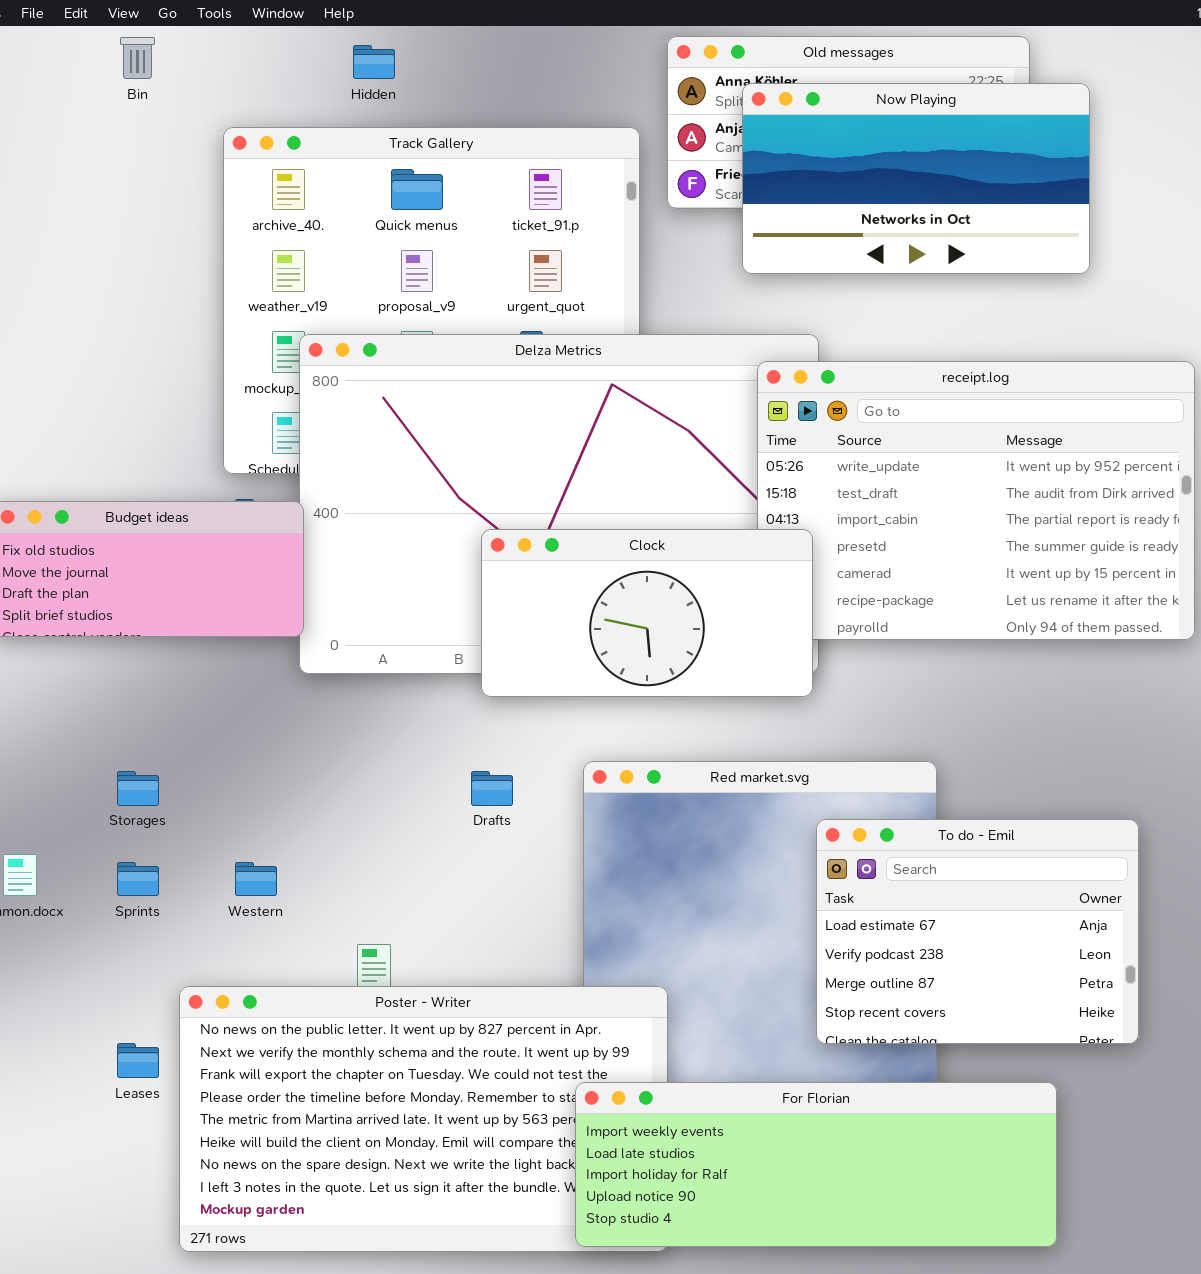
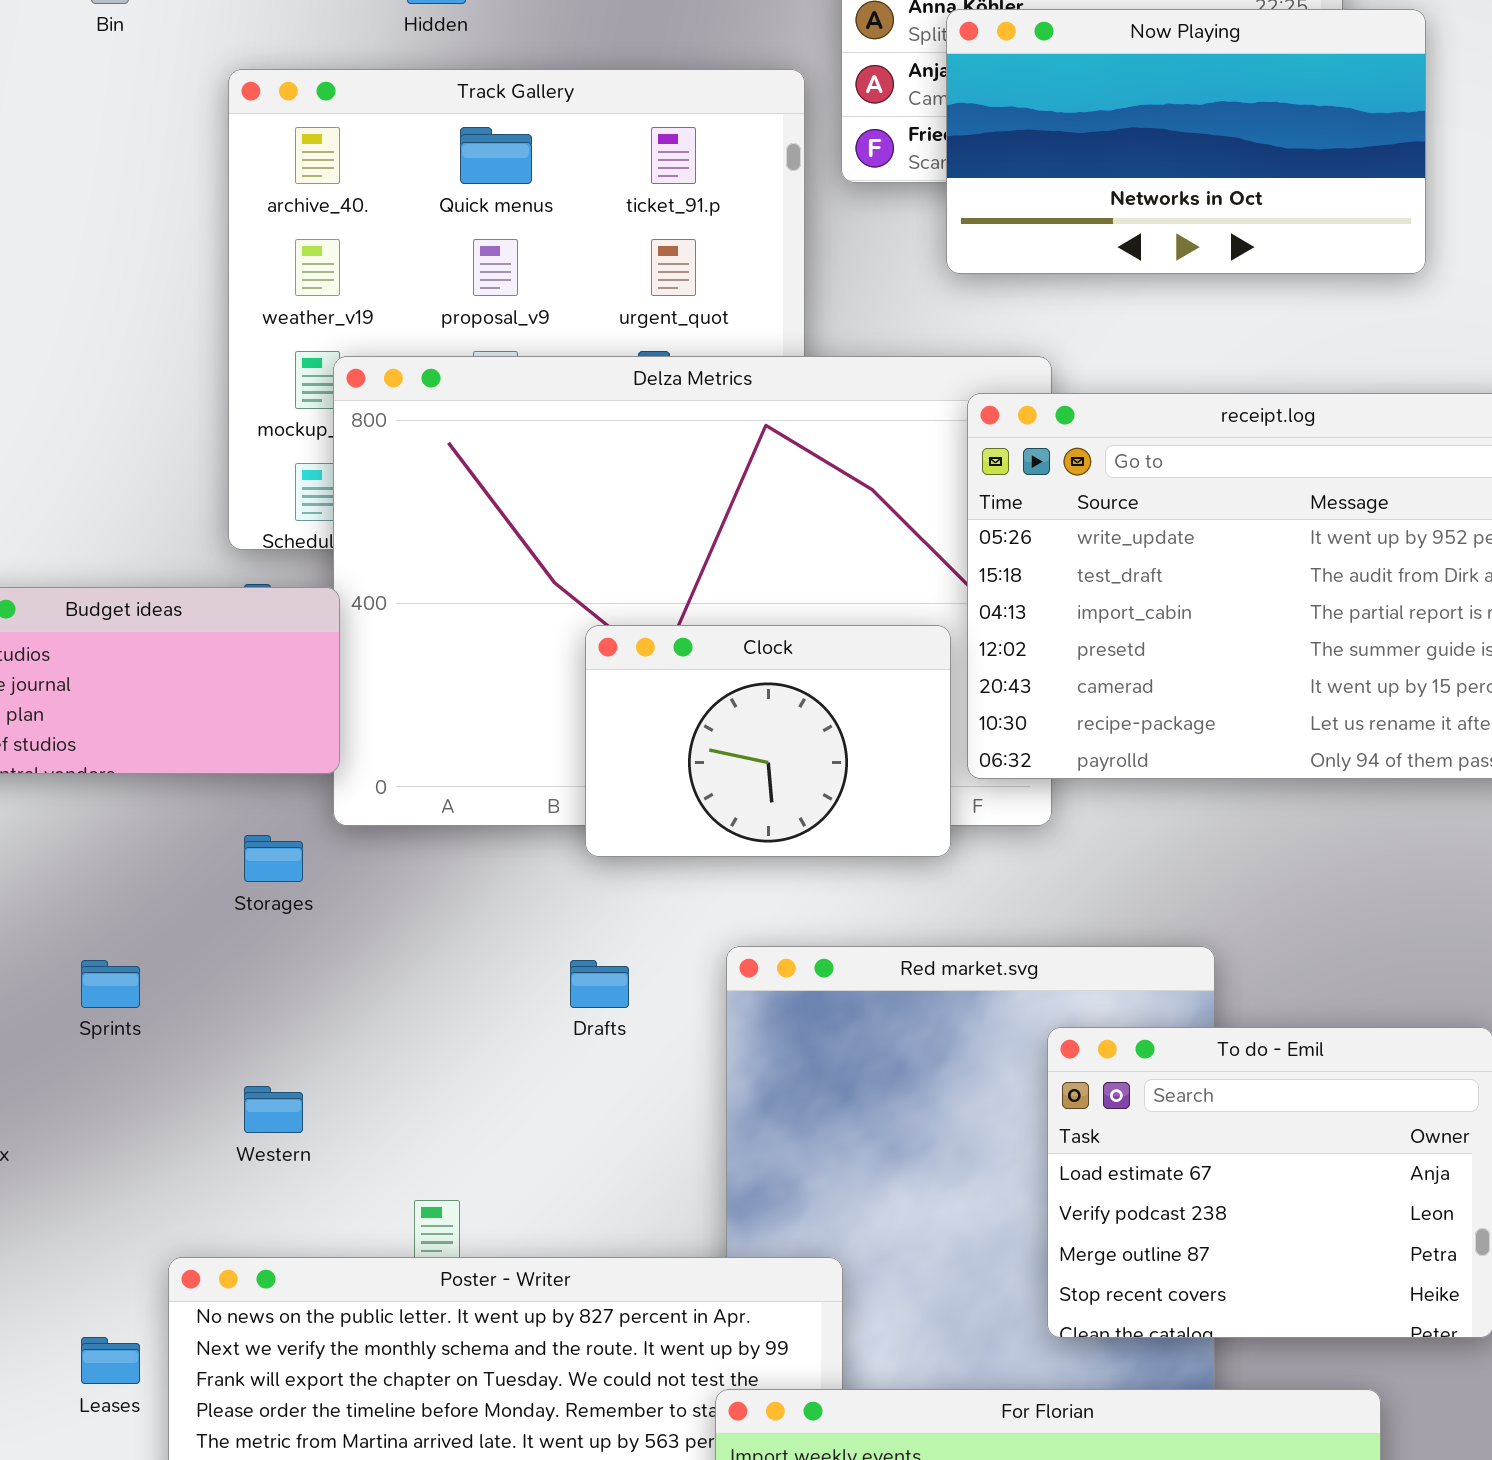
Clock: [481,529,813,697] -> [585,625,951,857], resized
Storages: [117,771,159,806] -> [244,835,303,882], moved
Sprints: [117,862,159,896] -> [81,960,140,1008], moved

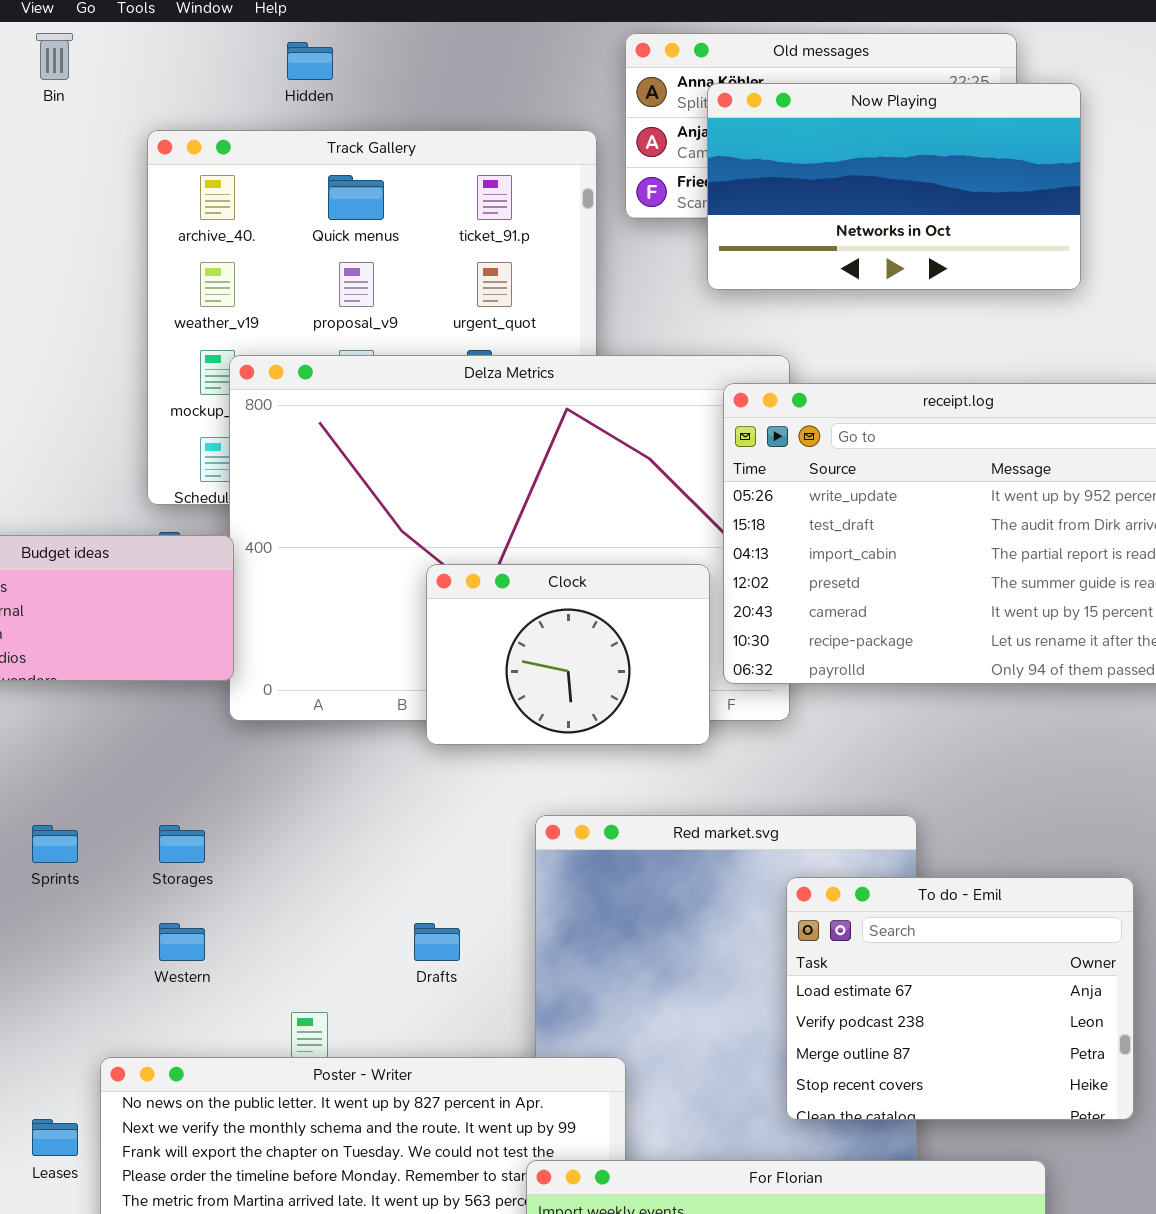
Storages: [244,835,303,882] -> [159,825,205,863], moved
Drafts: [570,960,629,1008] -> [414,923,460,961], moved

